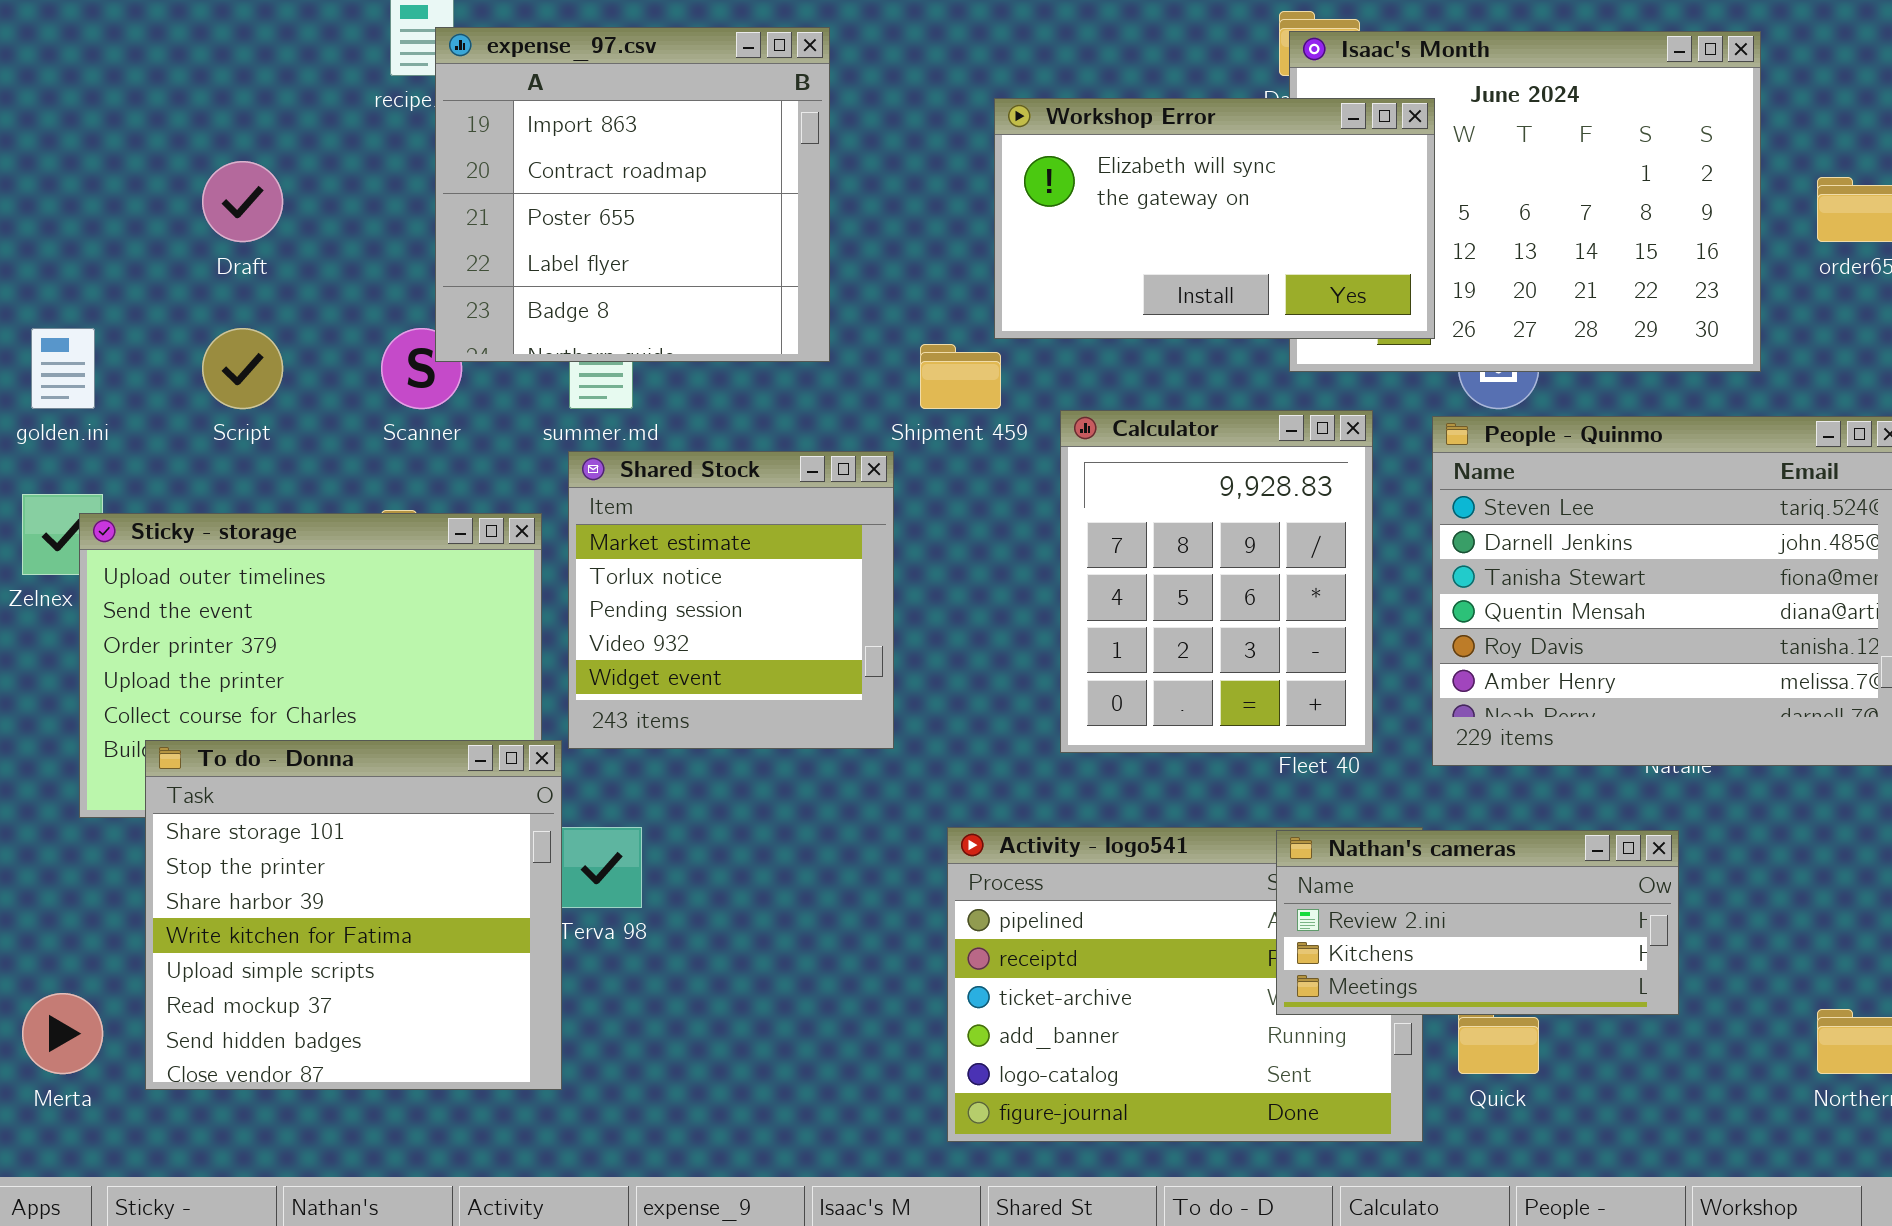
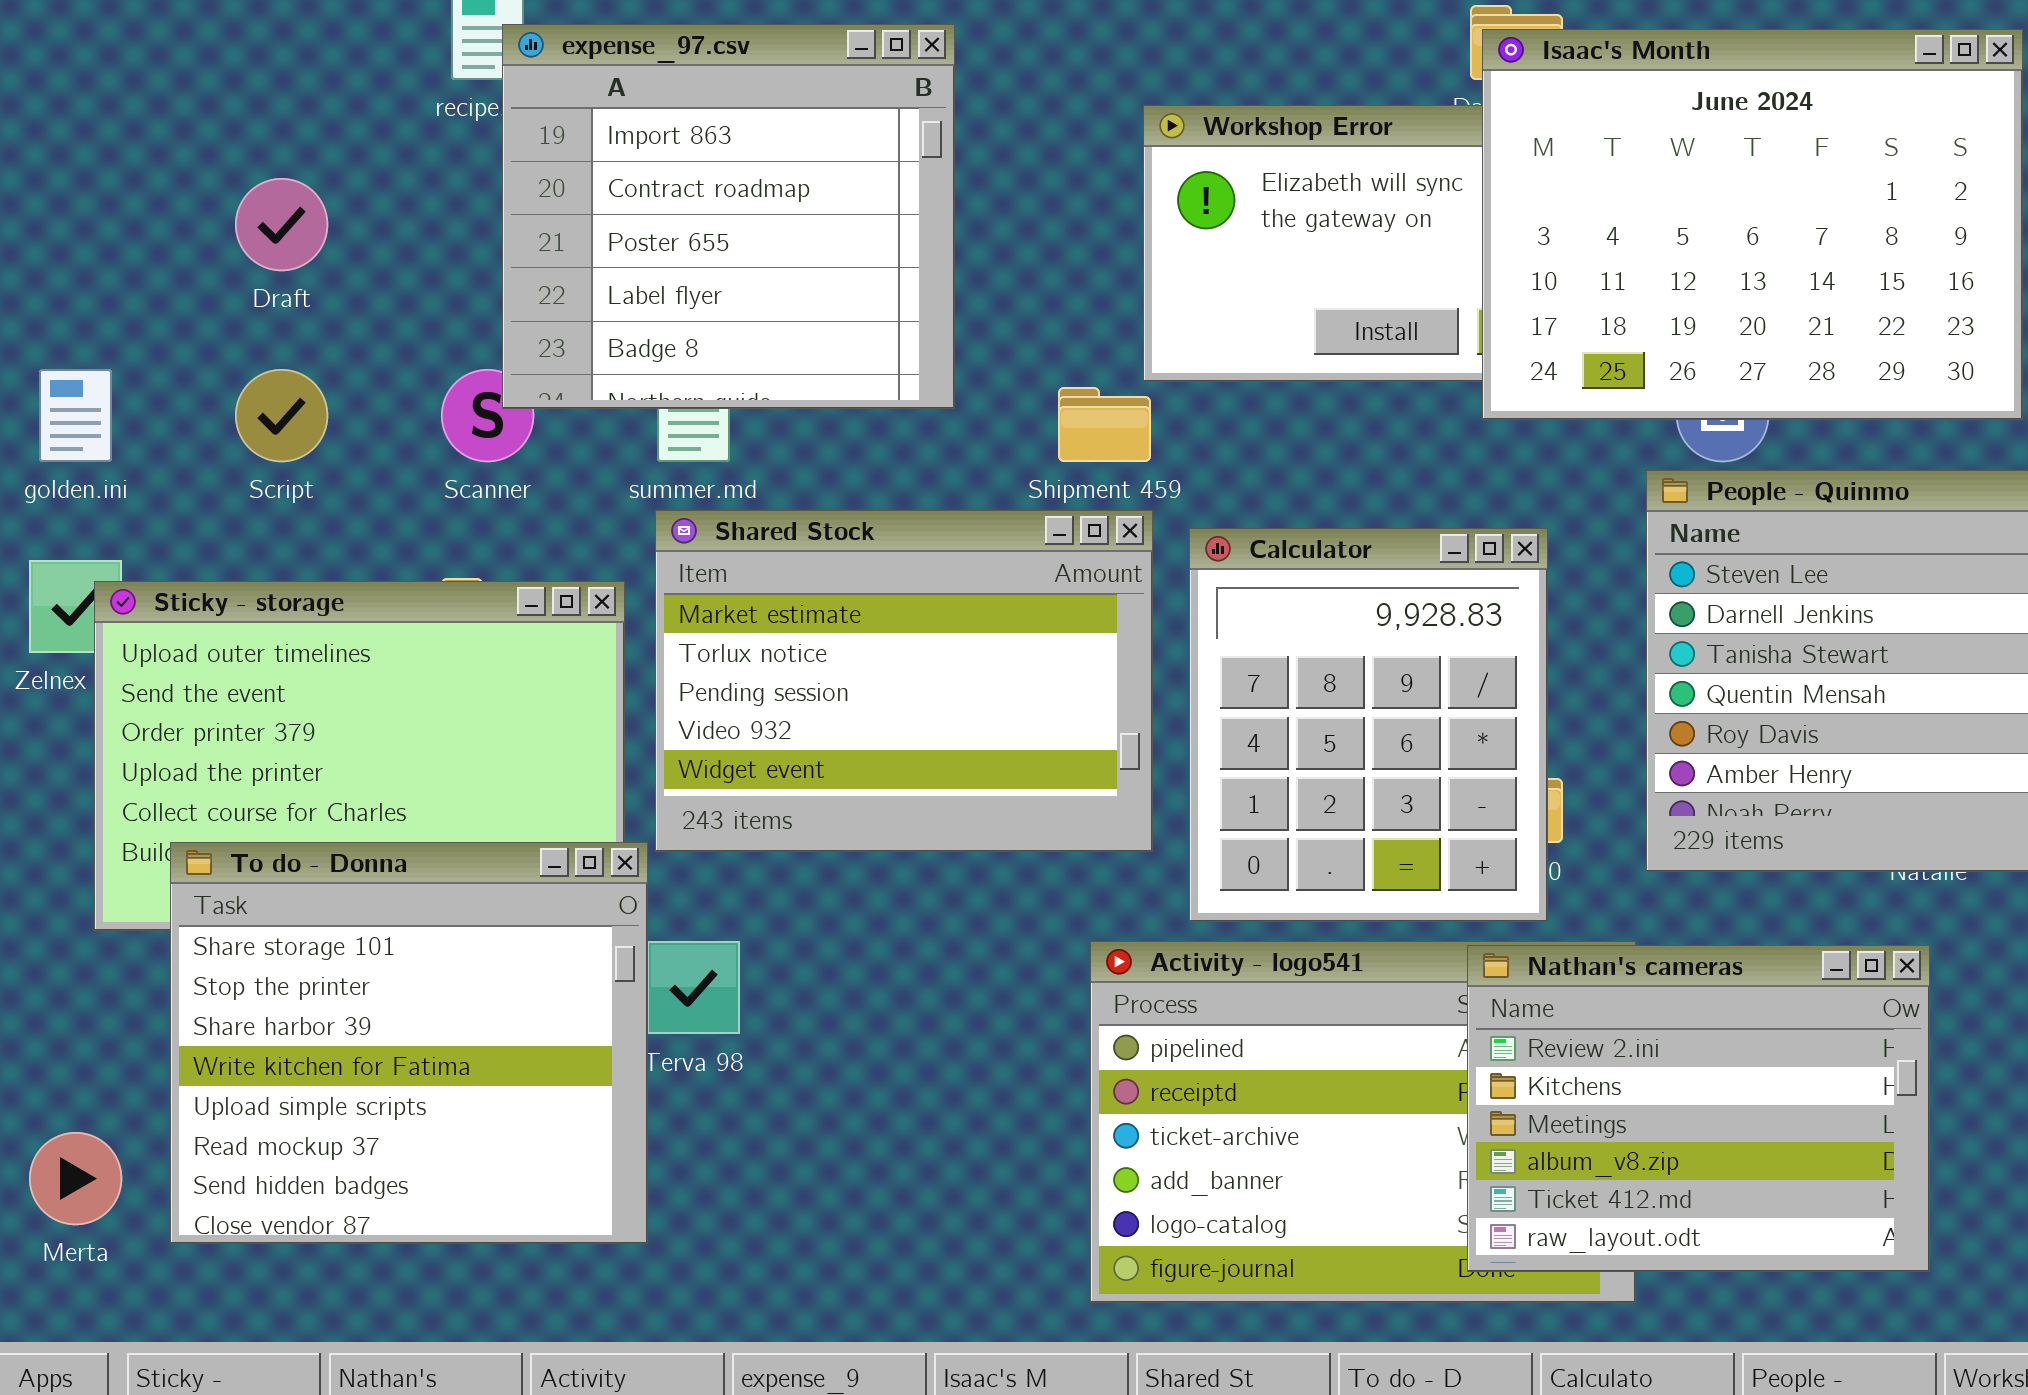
Isaac's Month: [1289,31,1761,372] -> [1482,29,2023,420], raised
Calculator: [1060,410,1373,753] -> [1189,528,1548,922], moved
Shared Stock: [568,451,894,749] -> [655,510,1153,852], resized
Nathan's cameras: [1276,830,1679,1015] -> [1467,945,1930,1272], resized

